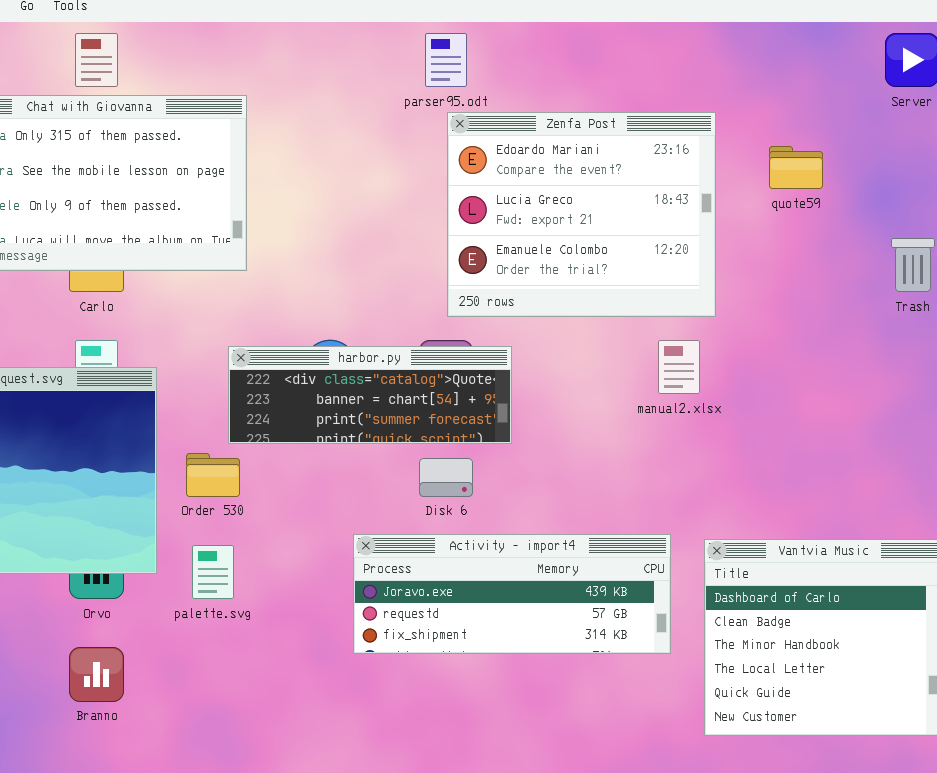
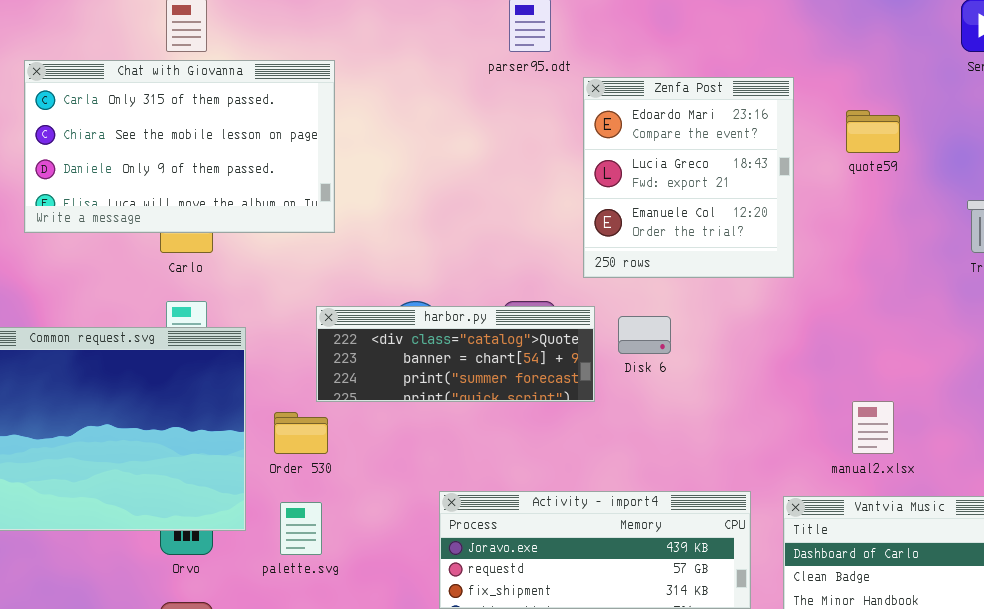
Zenfa Post: [447,112,716,317] -> [583,77,794,278], resized
manual2.xlsx: [658,340,700,394] -> [852,401,894,454], moved
Disk 6: [419,458,473,497] -> [618,316,671,354], moved

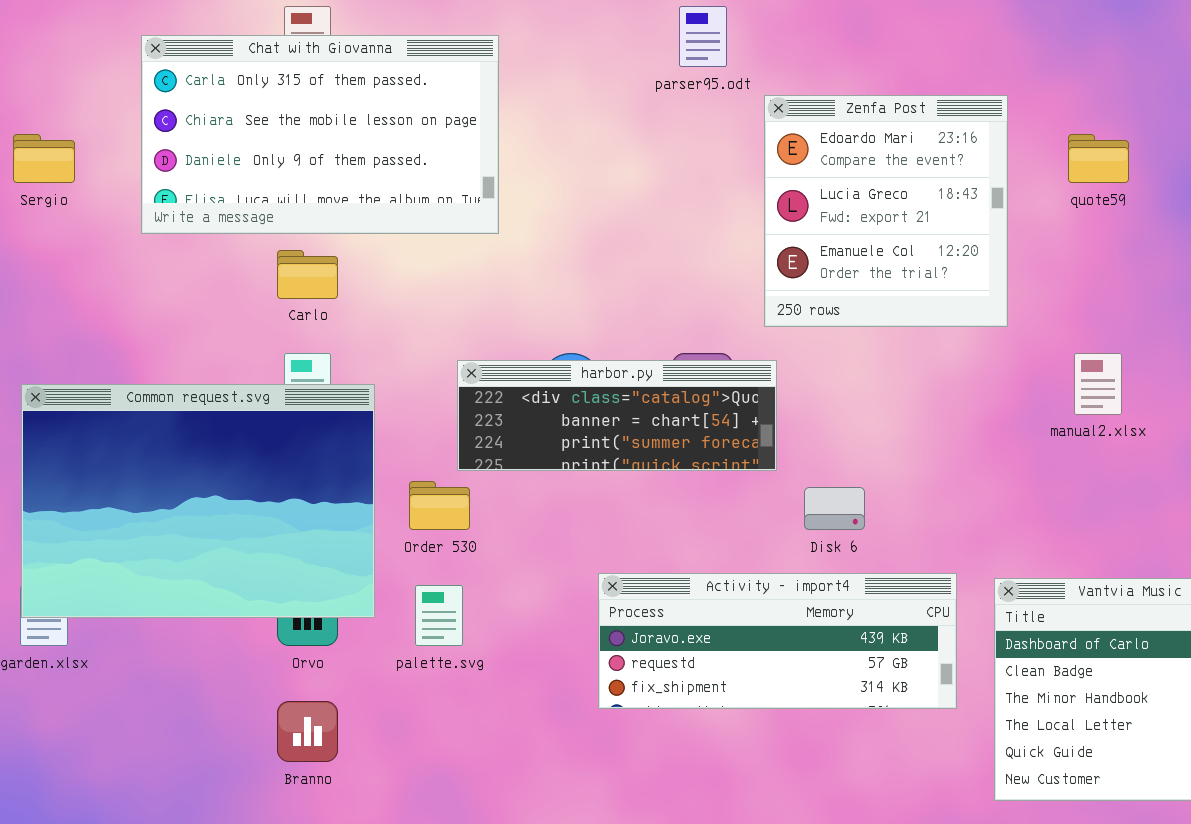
Chat with Giovanna: [24,60,335,233] -> [141,35,499,234], moved
Disk 6: [618,316,671,354] -> [804,487,865,530], moved
manual2.xlsx: [852,401,894,454] -> [1074,353,1122,415], moved

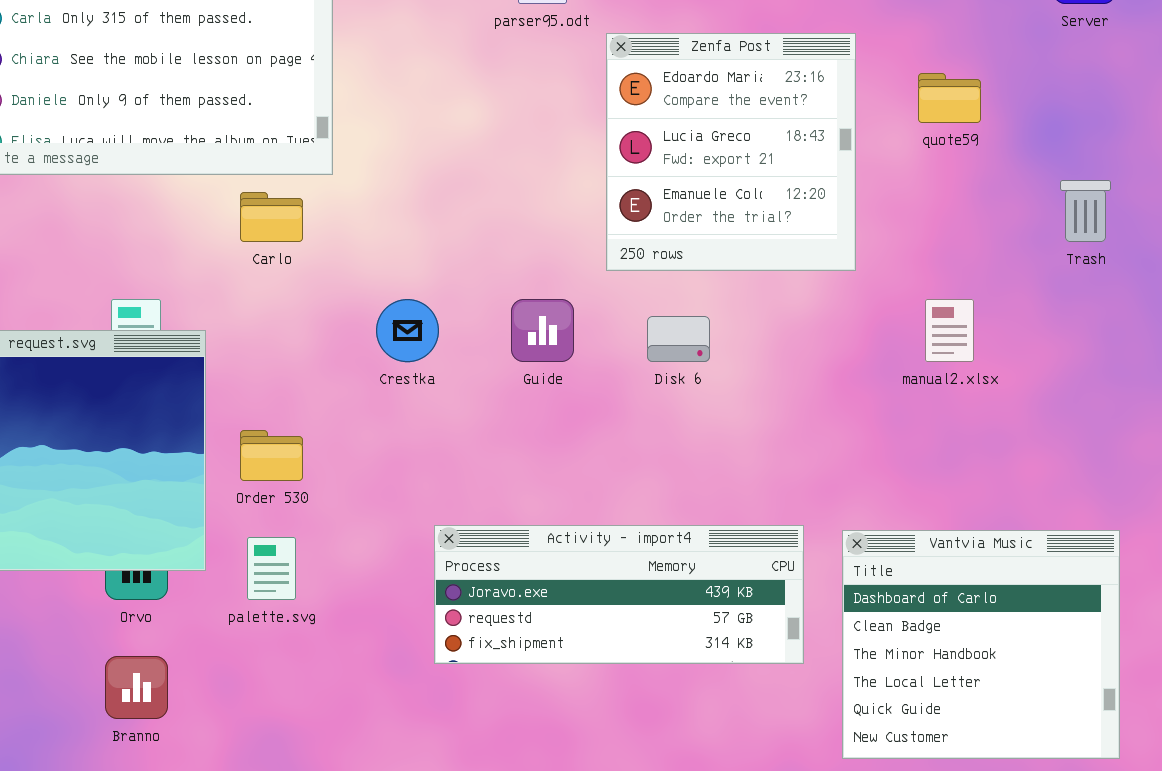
Carlo: [277,250,338,299] -> [240,192,303,242], moved
harbor.py: [457,360,777,471] -> none, closed
Disk 6: [804,487,865,530] -> [647,316,710,362], moved

